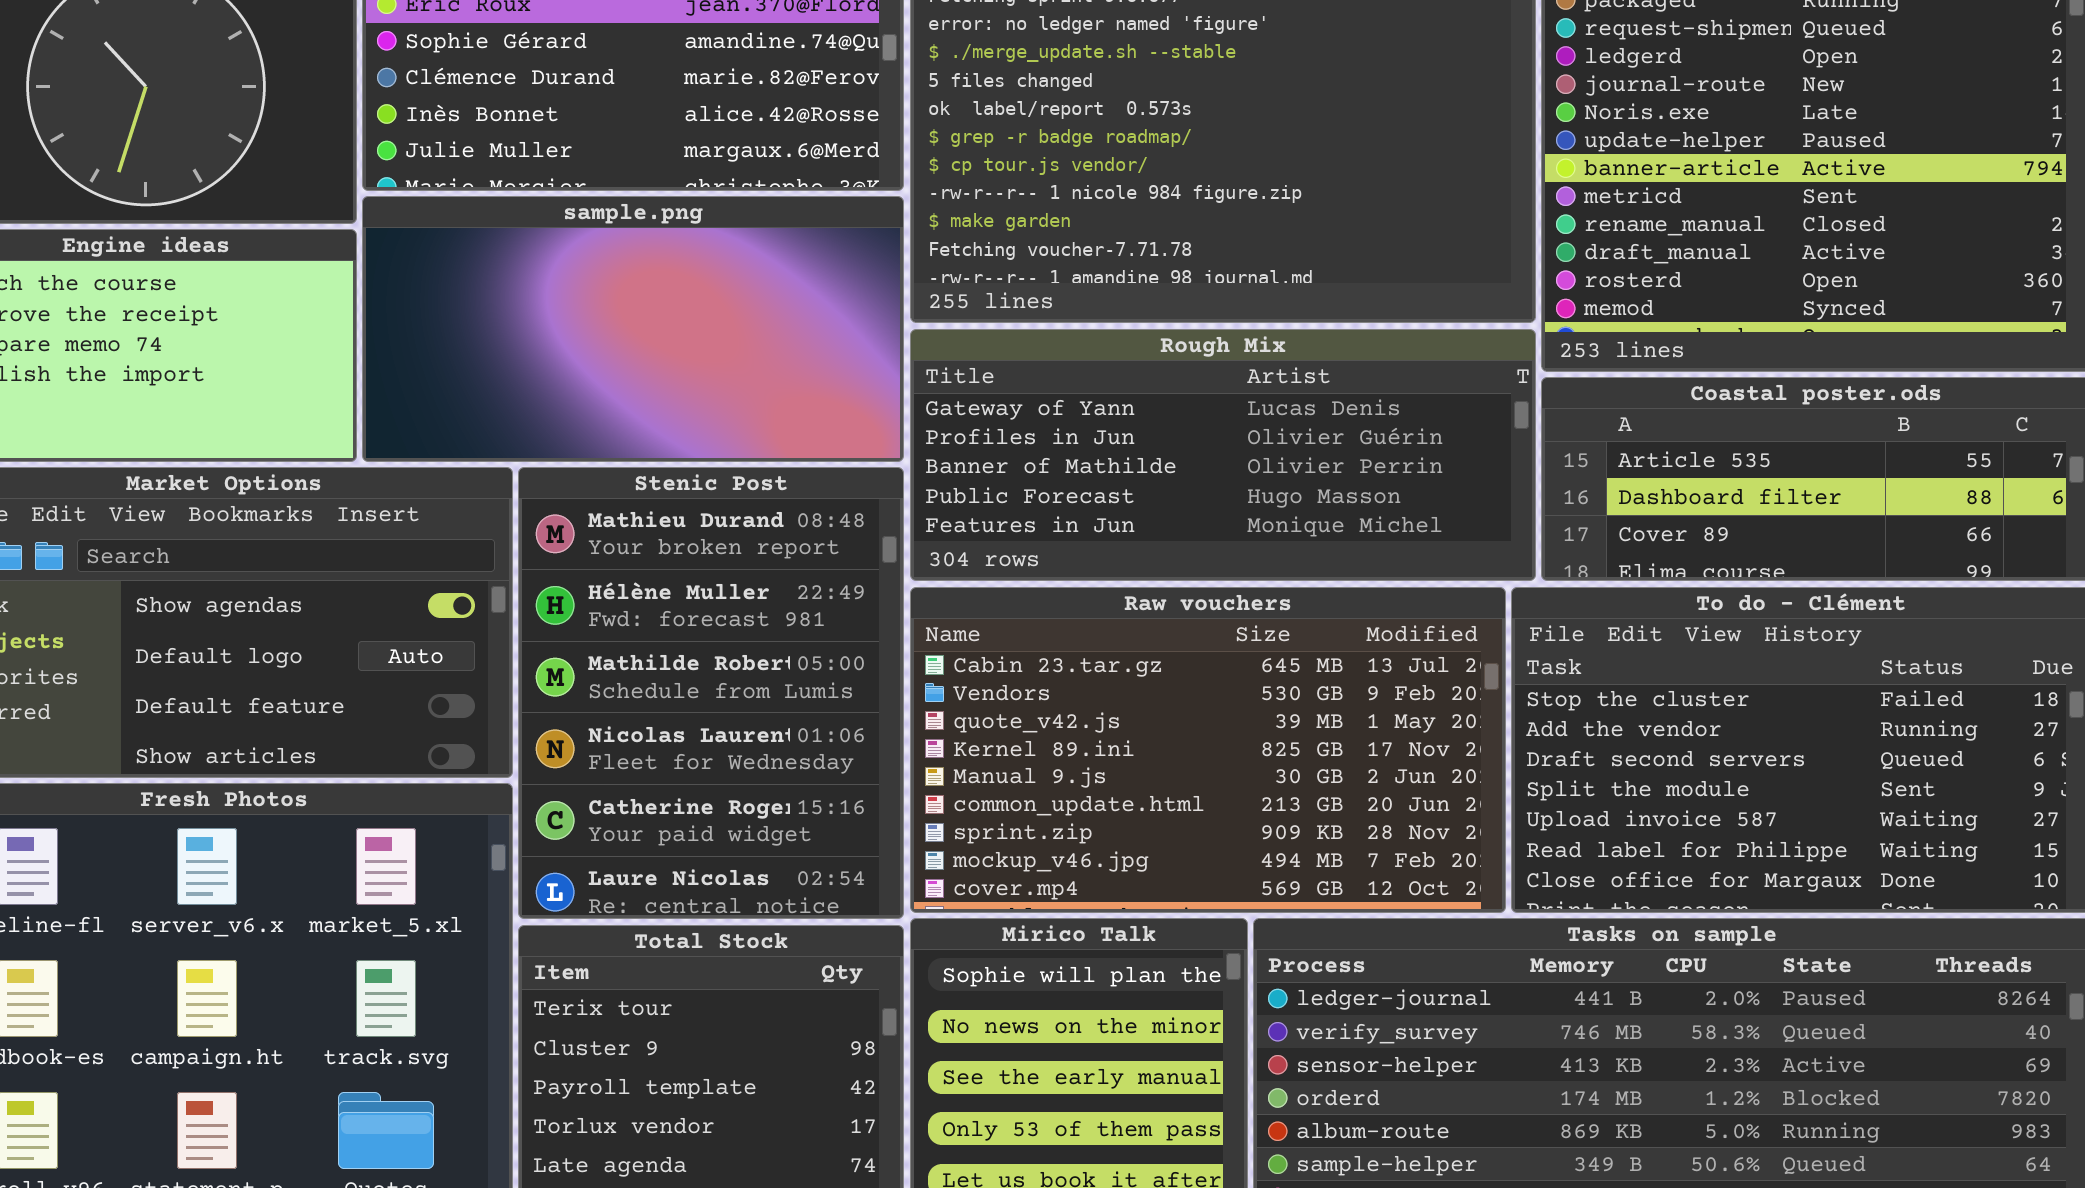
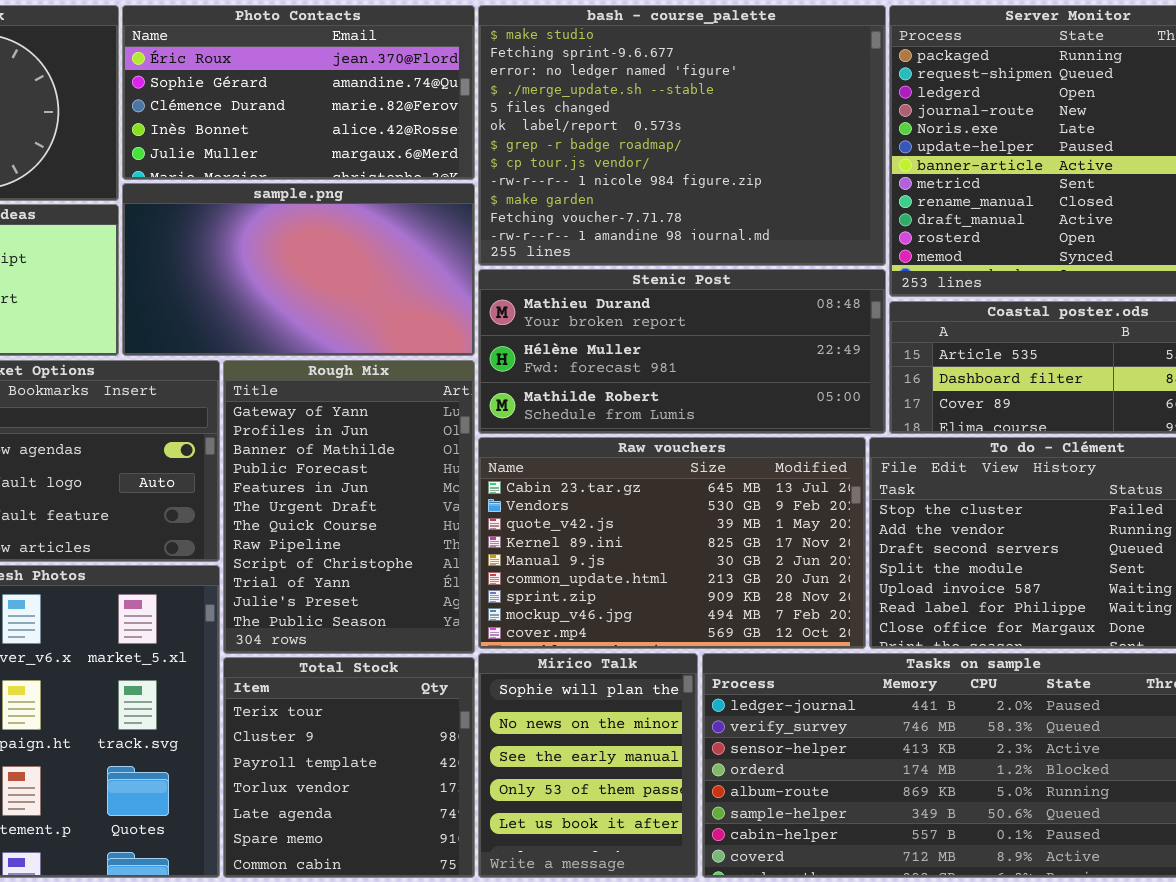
Rough Mix: [910,329,1536,581] -> [223,360,475,654], moved, resized
Stenic Post: [518,467,904,919] -> [478,269,886,434], moved, resized

